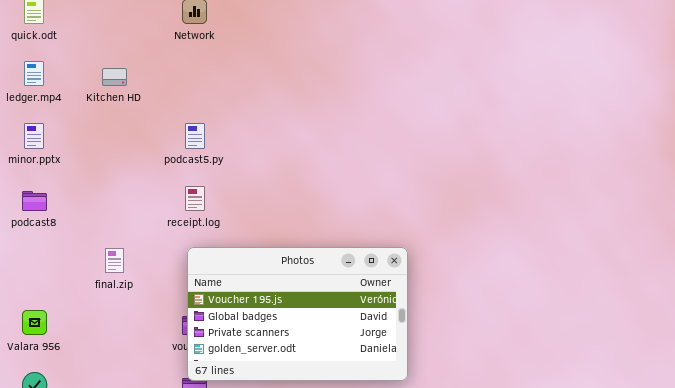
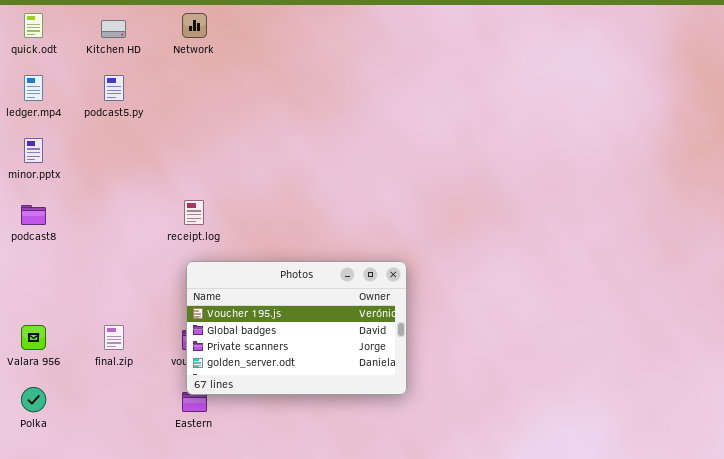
Kitchen HD: [102,68,127,86] -> [101,20,126,38], moved
podcast5.py: [185,123,205,149] -> [104,75,124,101], moved
final.zip: [105,248,124,273] -> [104,325,124,350], moved

